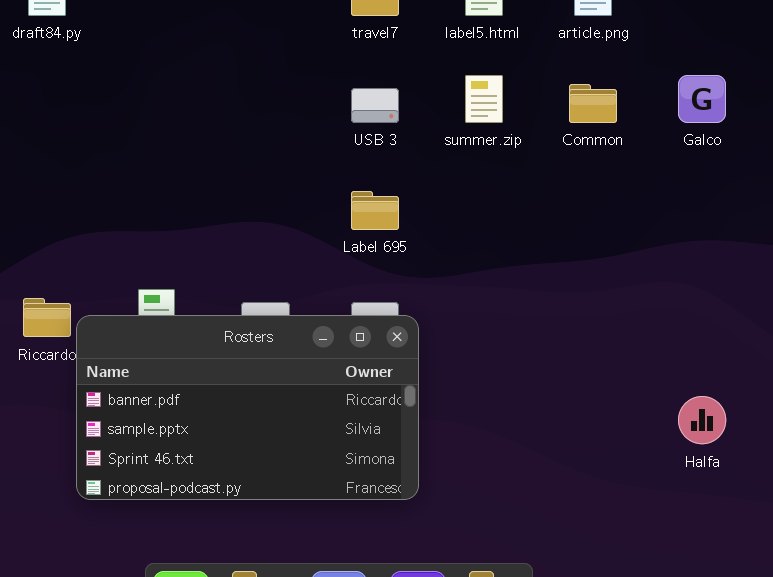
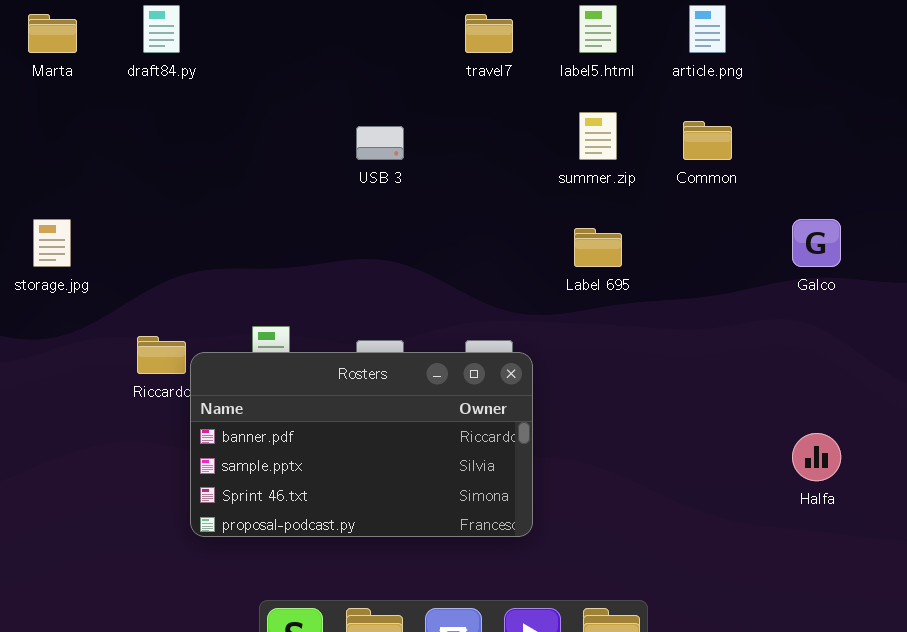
Galco: [678,75,726,123] -> [792,219,841,267], moved
USB 3: [351,88,399,123] -> [356,126,404,160], moved
Label 695: [351,191,399,230] -> [574,228,622,267], moved

